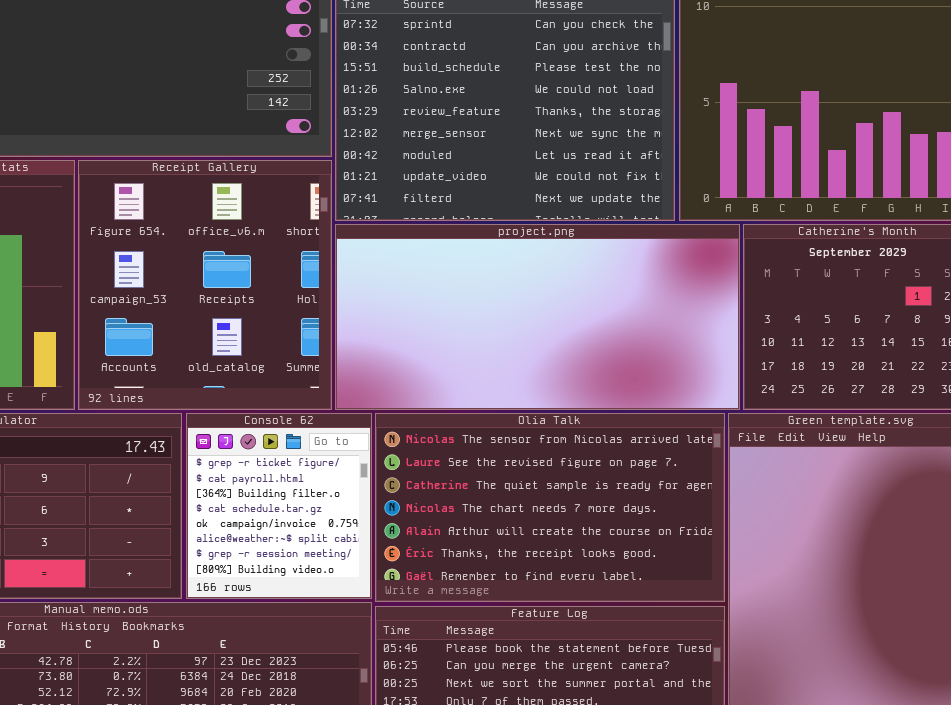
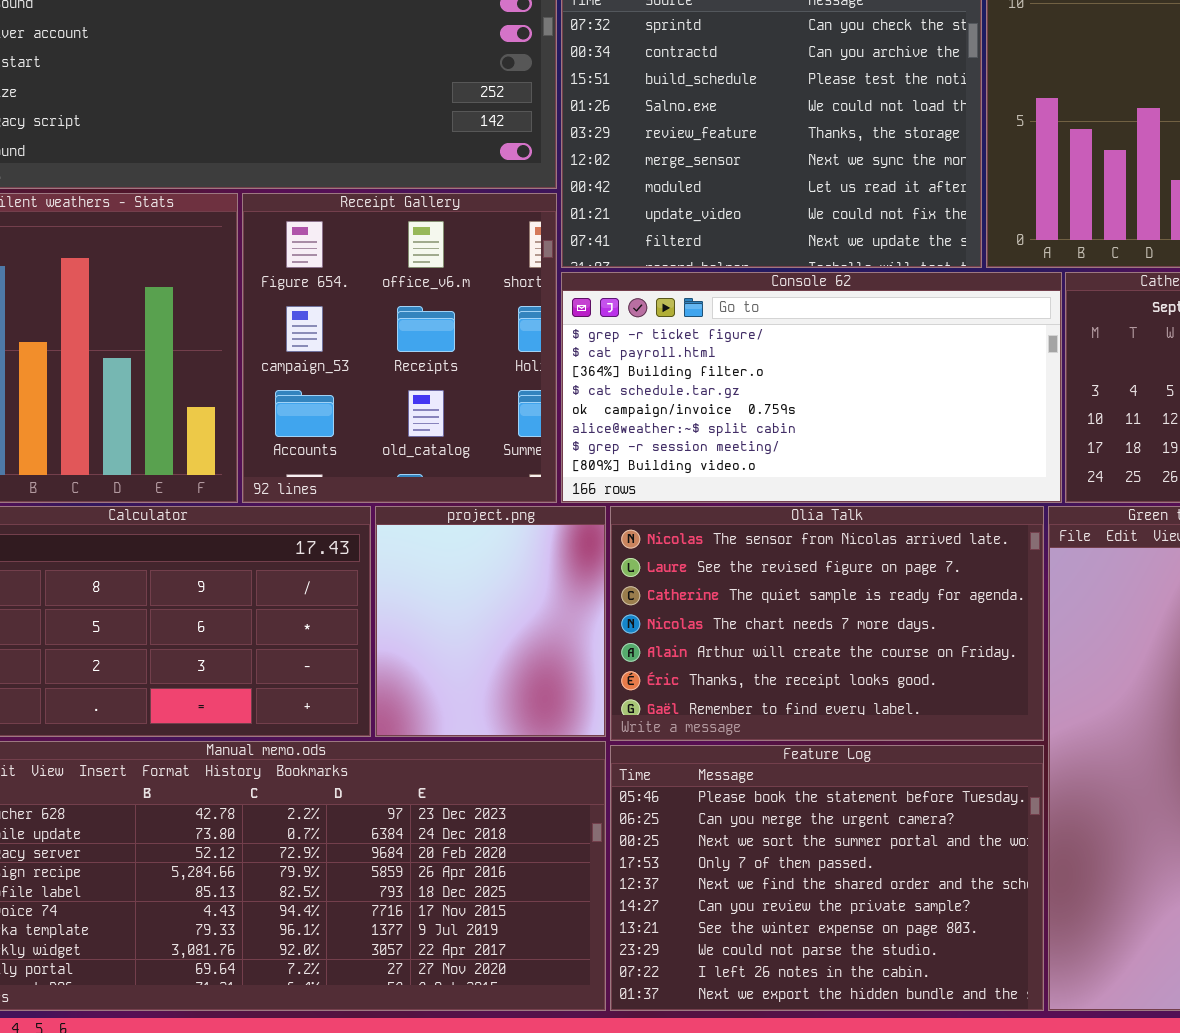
project.png: [335,224,740,410] -> [375,506,606,737], moved, resized
Console 62: [186,413,372,599] -> [561,272,1062,503], moved, resized

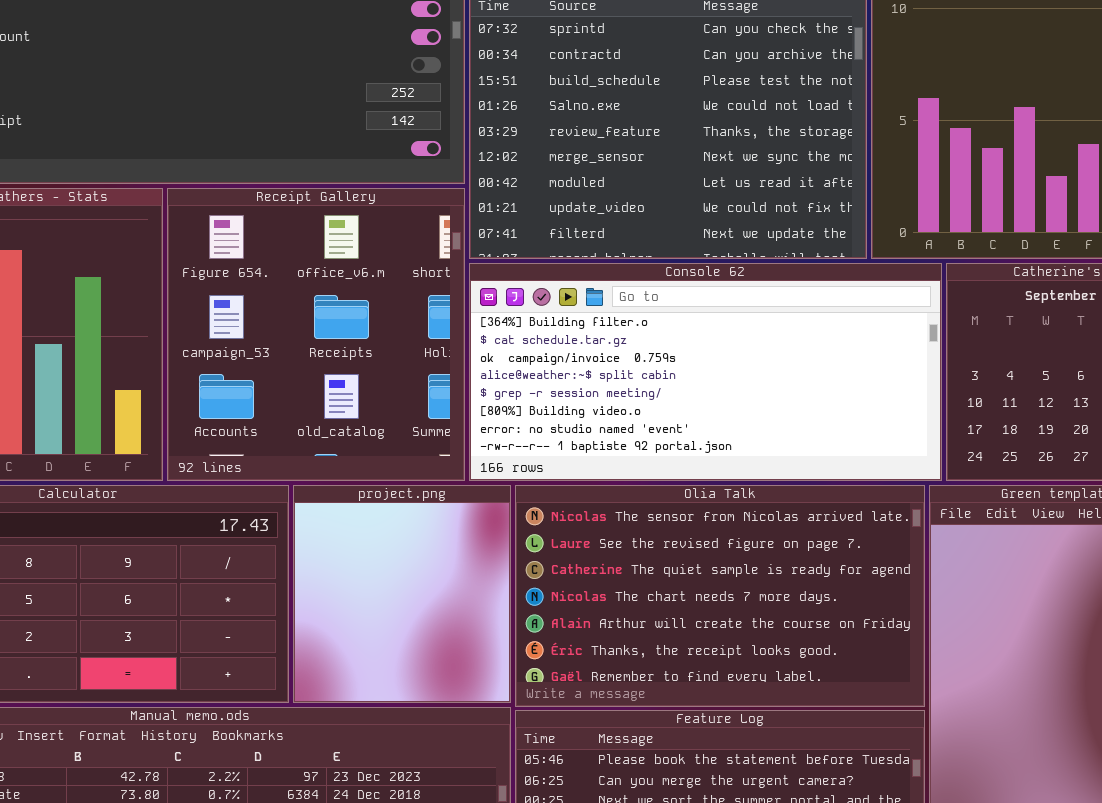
Console 62: [561,272,1062,503] -> [469,263,942,481], scrolled down 2 rows

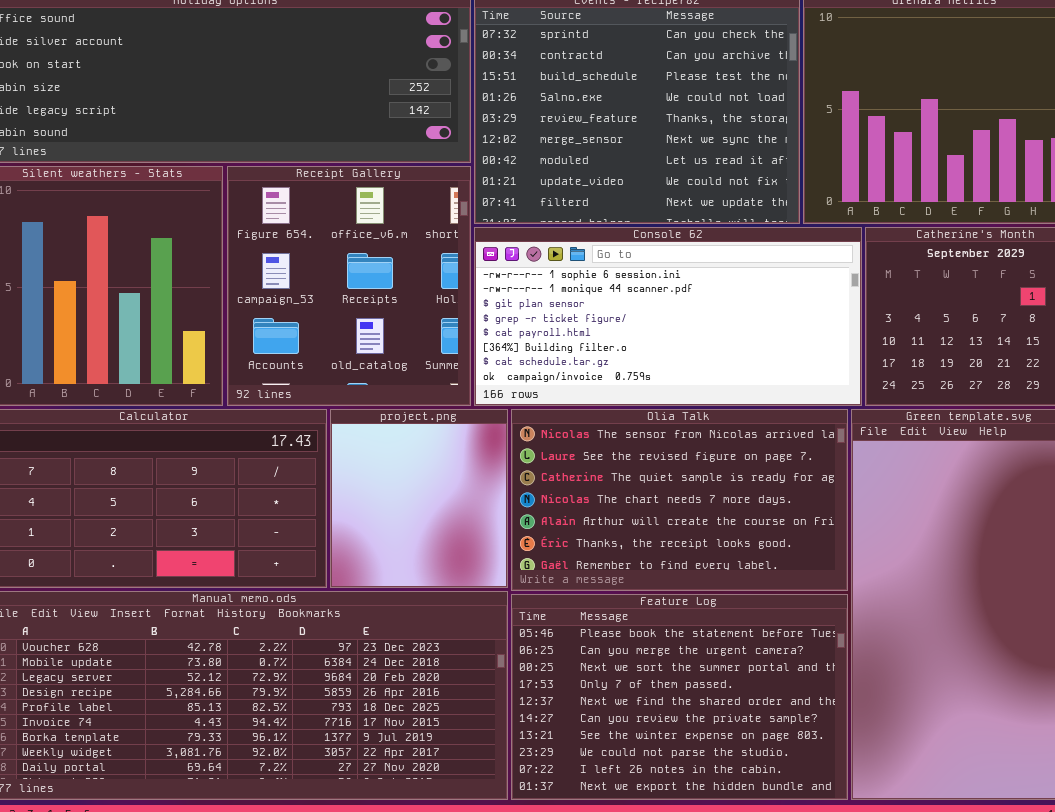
Console 62: [469,263,942,481] -> [474,227,862,406], scrolled up 5 rows

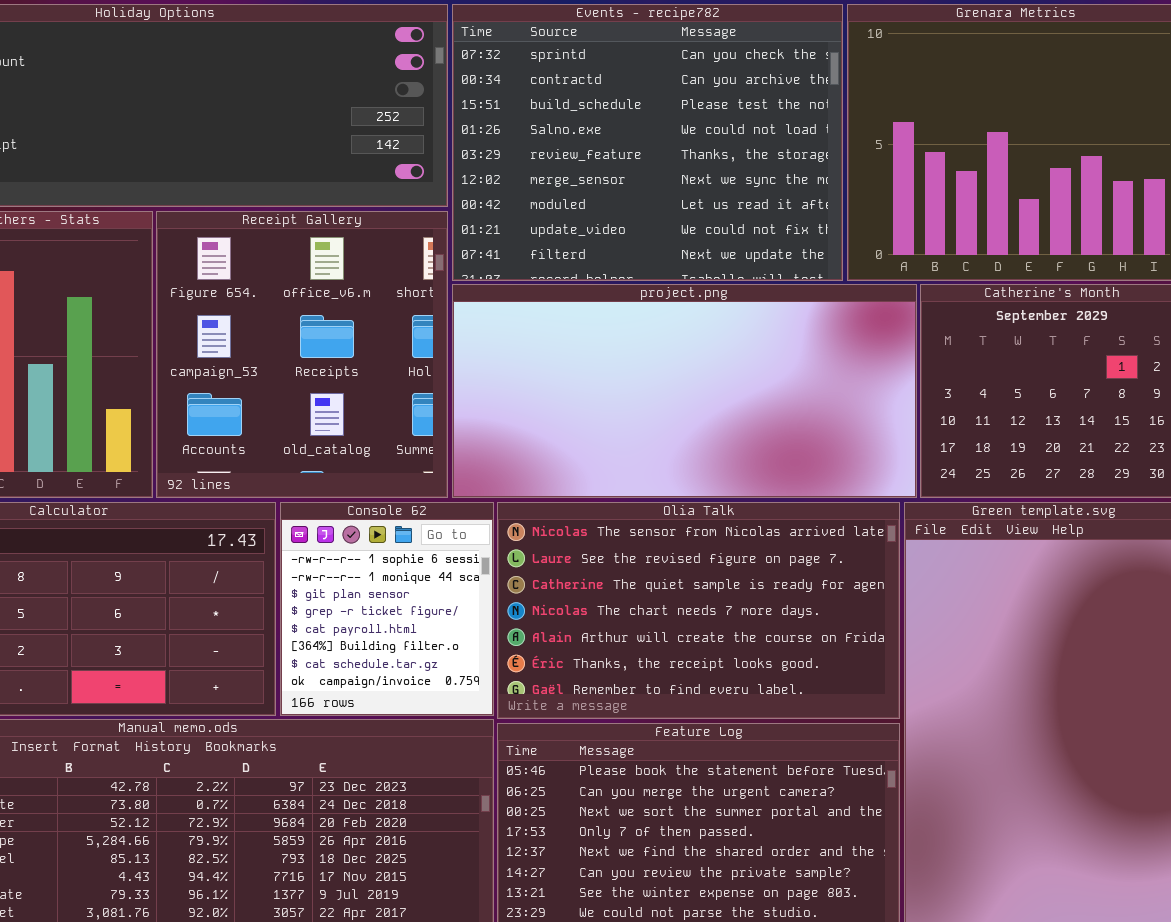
Console 62: [474,227,862,406] -> [280,502,494,716], moved, resized
project.png: [330,409,508,588] -> [452,284,917,498], moved, resized

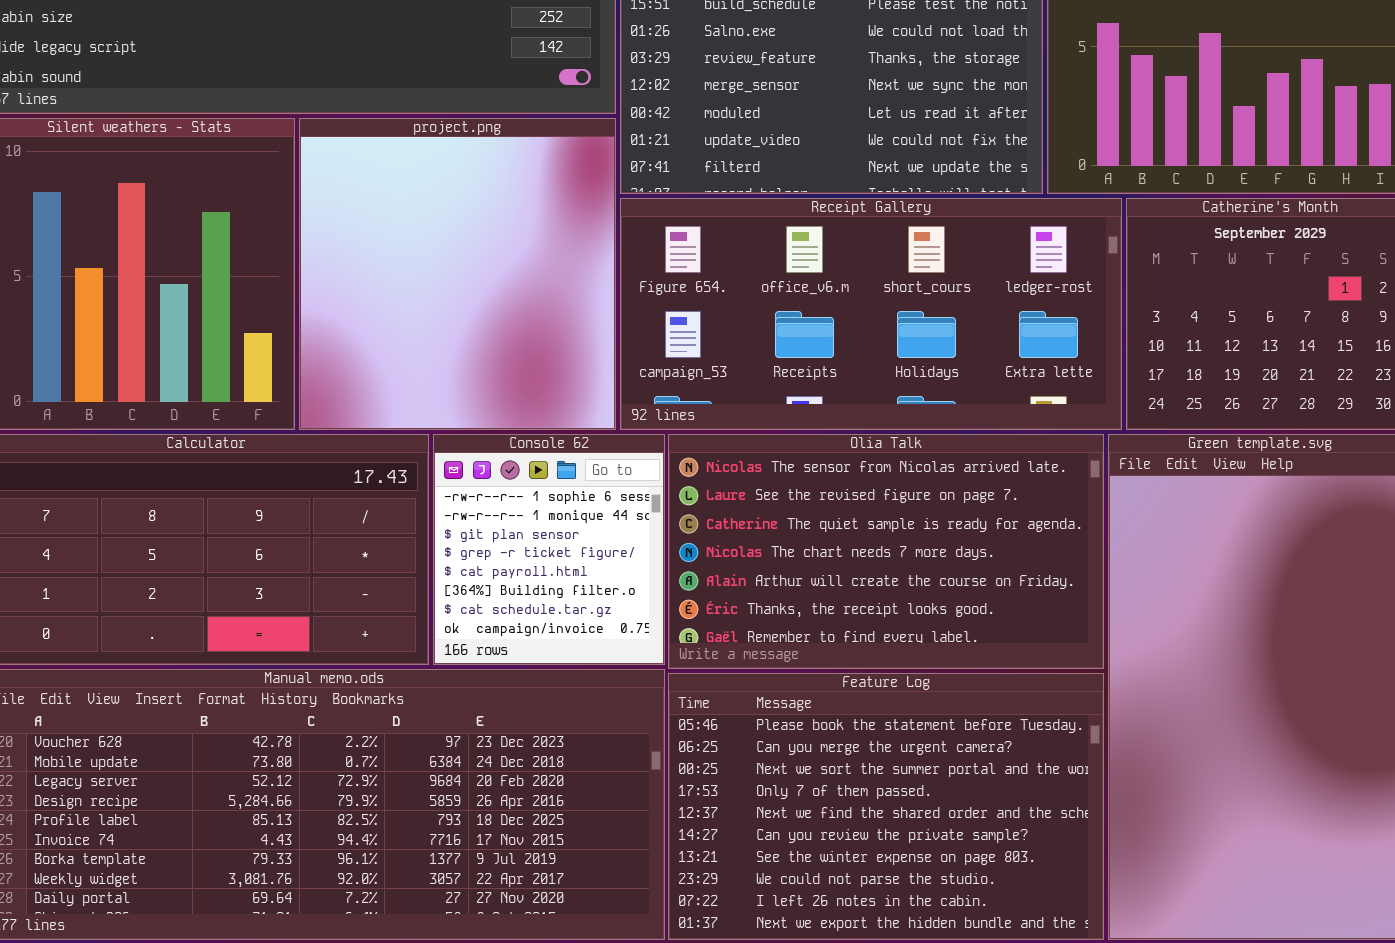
Receipt Gallery: [156,211,448,498] -> [620,198,1122,430], moved, resized
project.png: [452,284,917,498] -> [299,118,616,430], moved, resized

